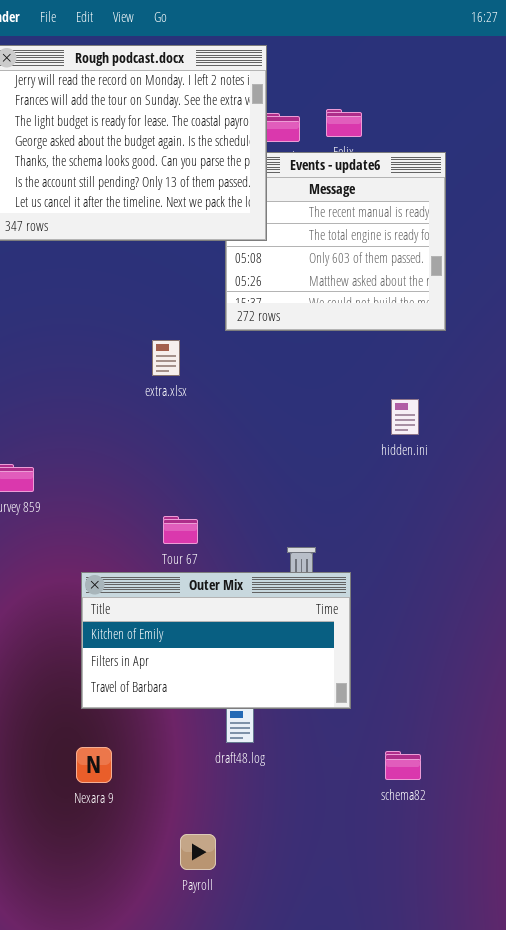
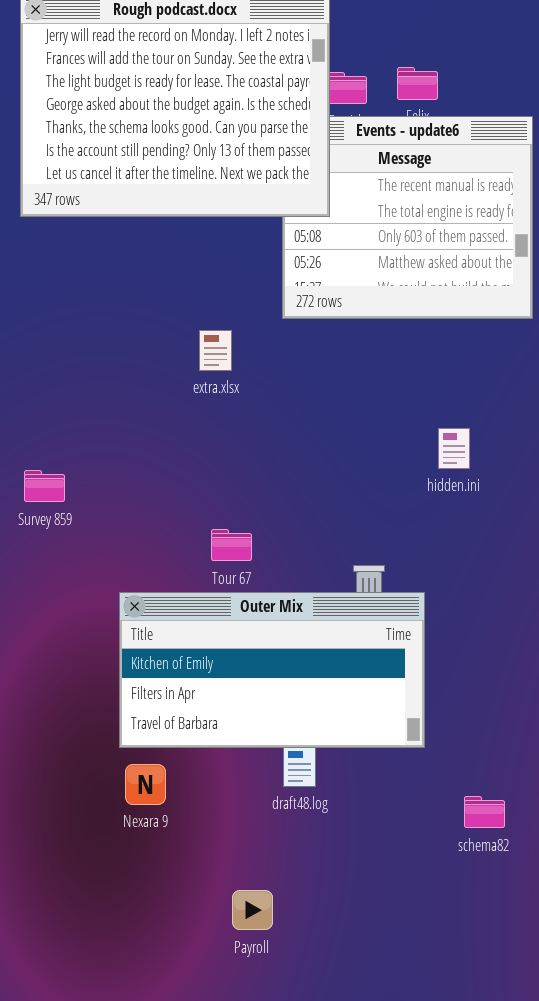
hidden.ini: [391,399,419,435] -> [438,428,470,469], moved
Nexara 9: [76,747,112,783] -> [125,764,166,805], moved

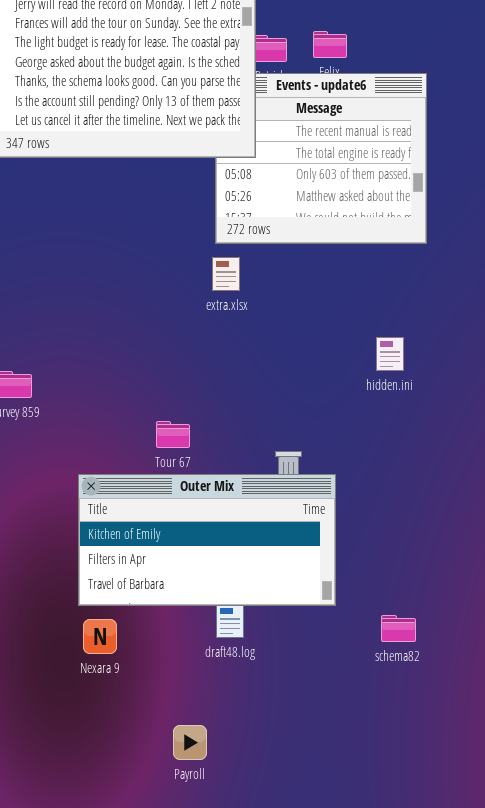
extra.xlsx: [199,330,232,371] -> [212,257,240,291], moved
hidden.ini: [438,428,470,469] -> [376,337,404,371], moved
schema82: [464,796,505,828] -> [381,615,416,642], moved

